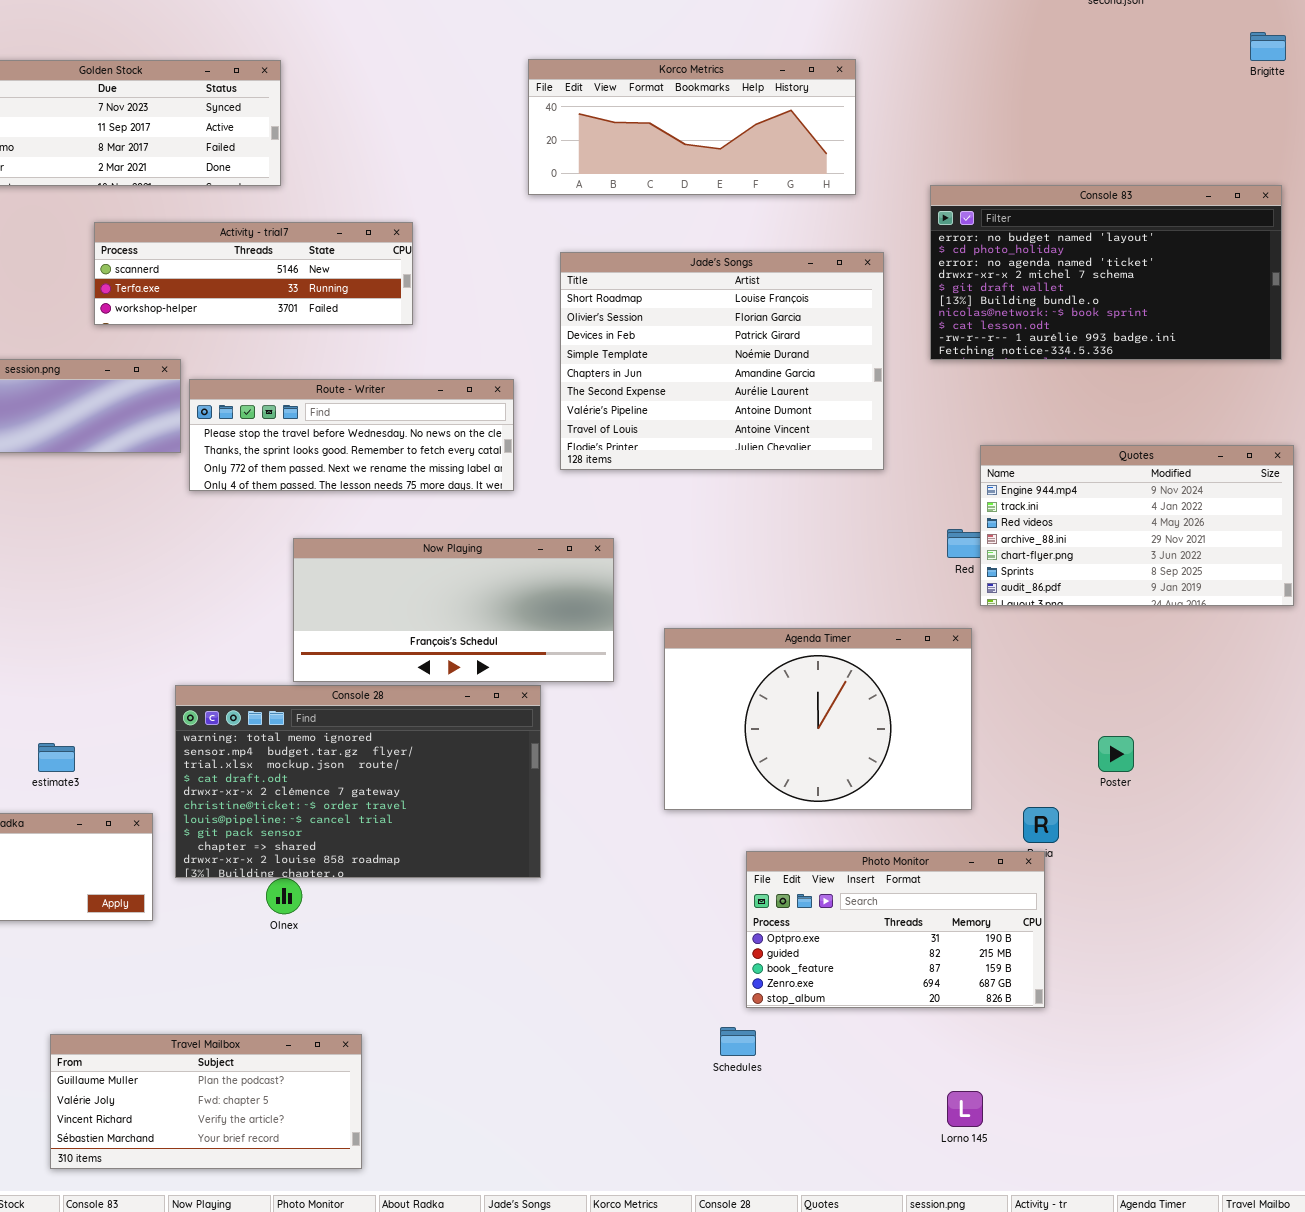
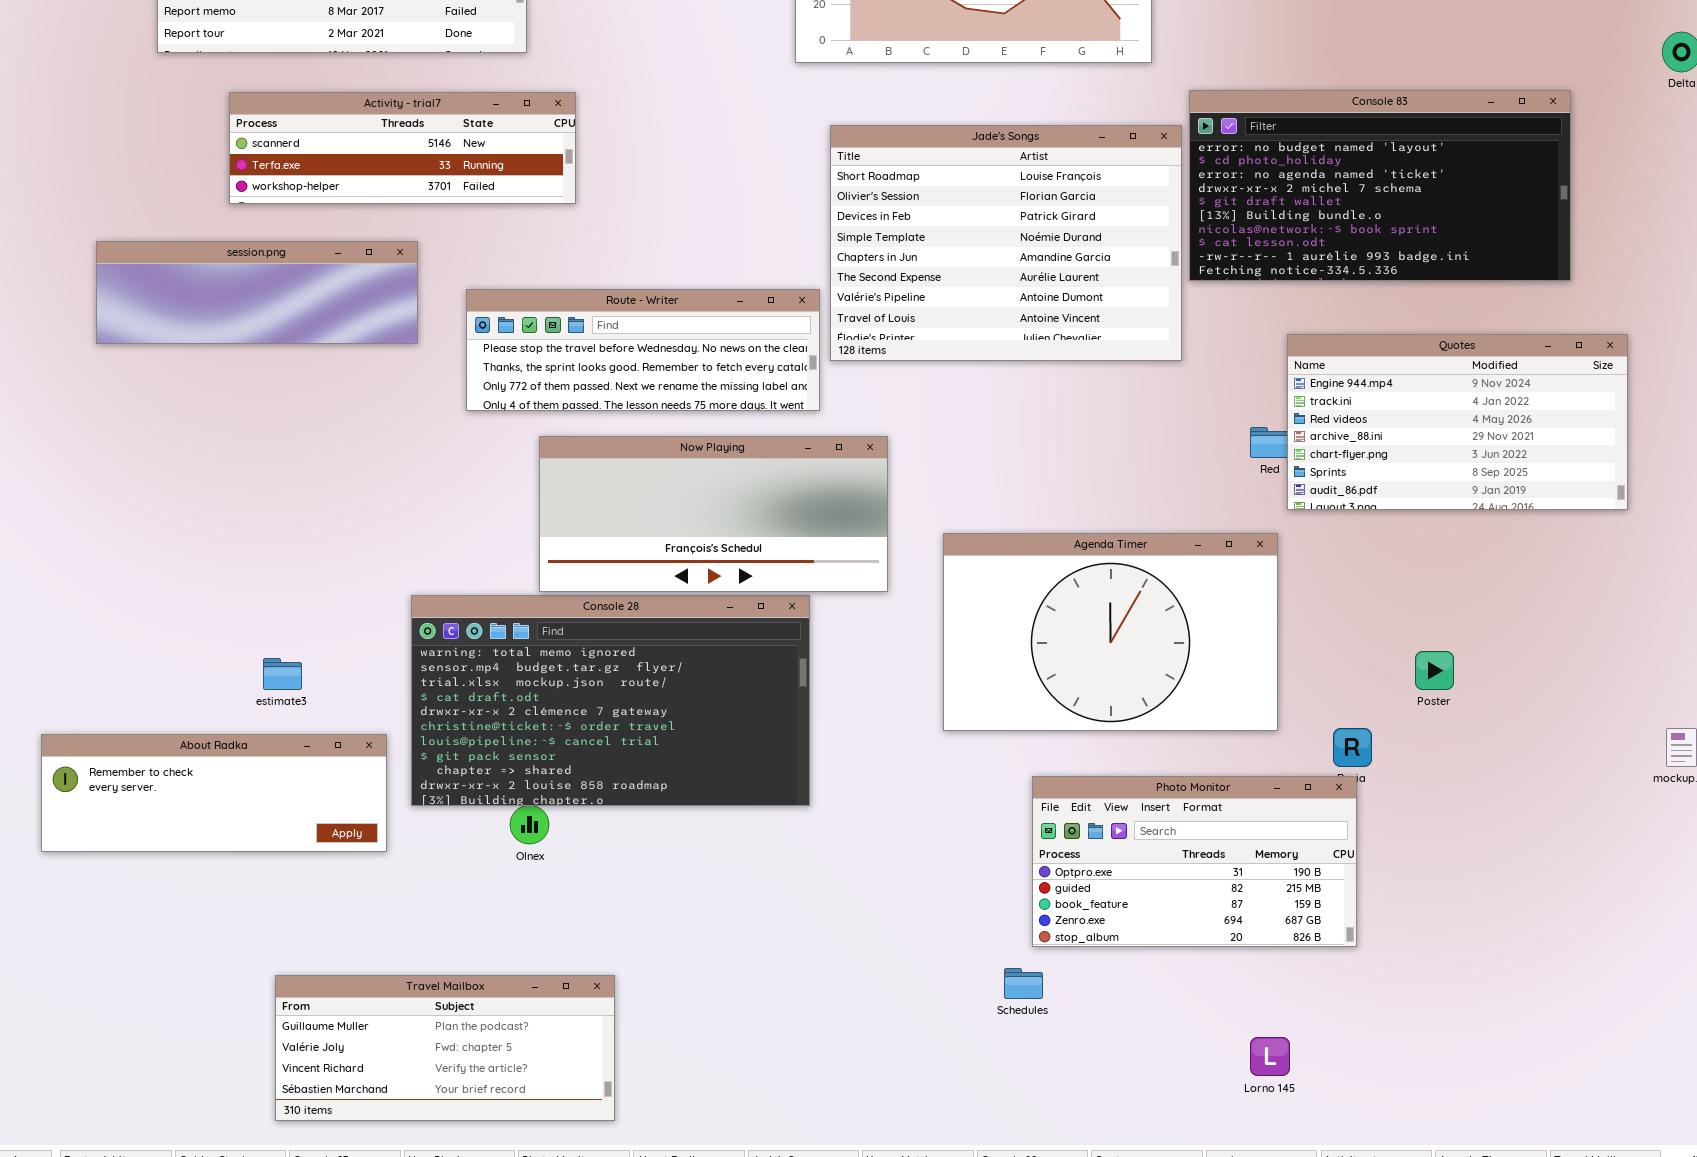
Console 83: [930,185,1282,360] -> [1189,90,1571,281], moved
Activity - trial7: [94,222,413,325] -> [229,92,576,204], moved
Route - Writer: [189,379,514,491] -> [466,289,820,411], moved

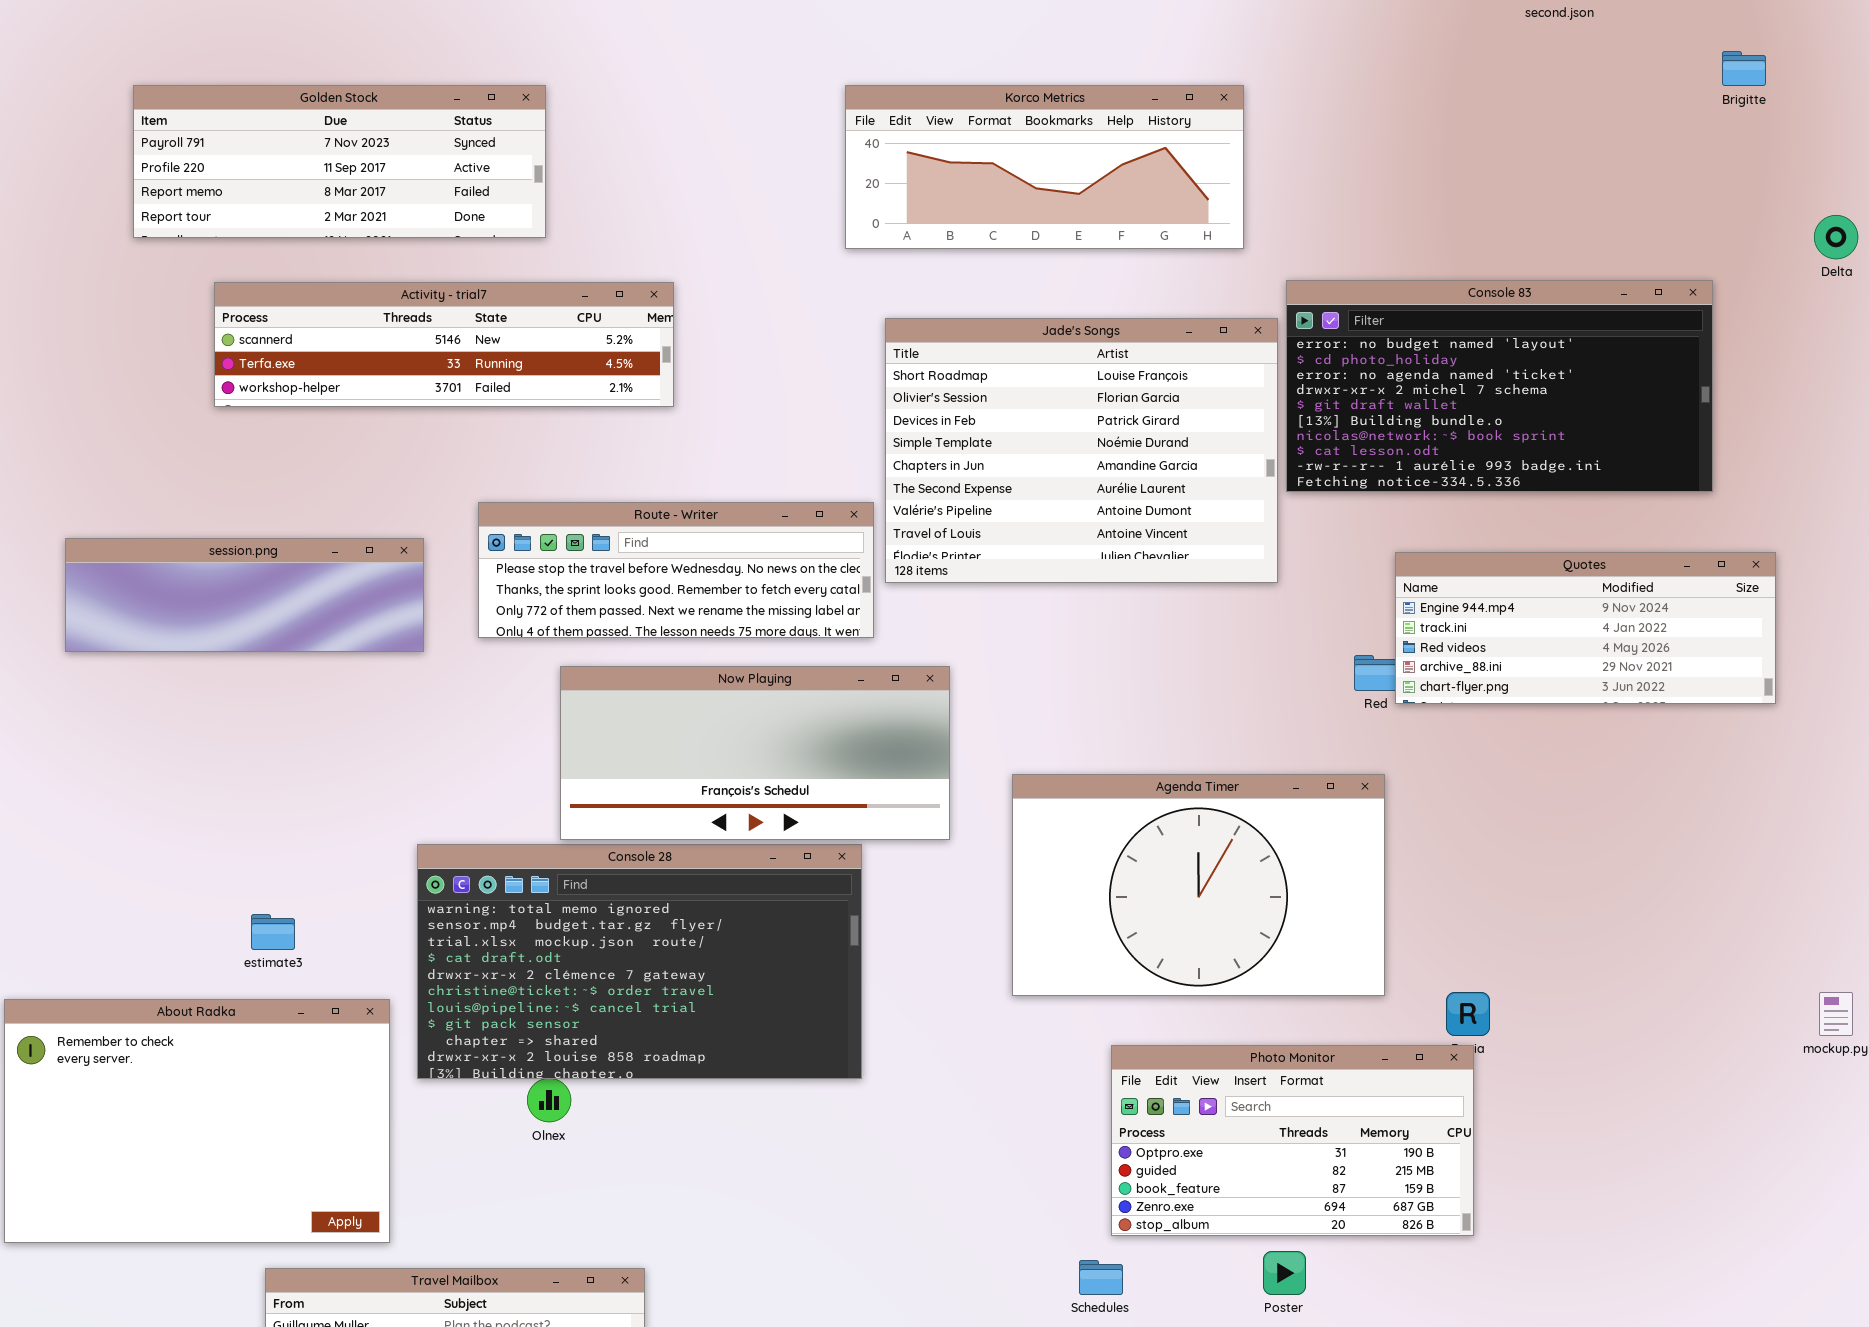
Activity - trial7: [229,92,576,204] -> [214,282,674,407], resized
session.png: [96,241,418,344] -> [65,538,424,652], moved
Quotes: [1287,334,1628,510] -> [1395,552,1776,704], resized
Poster: [1415,651,1454,690] -> [1263,1251,1306,1295], moved
About Radka: [41,734,387,852] -> [4,999,390,1243], resized

